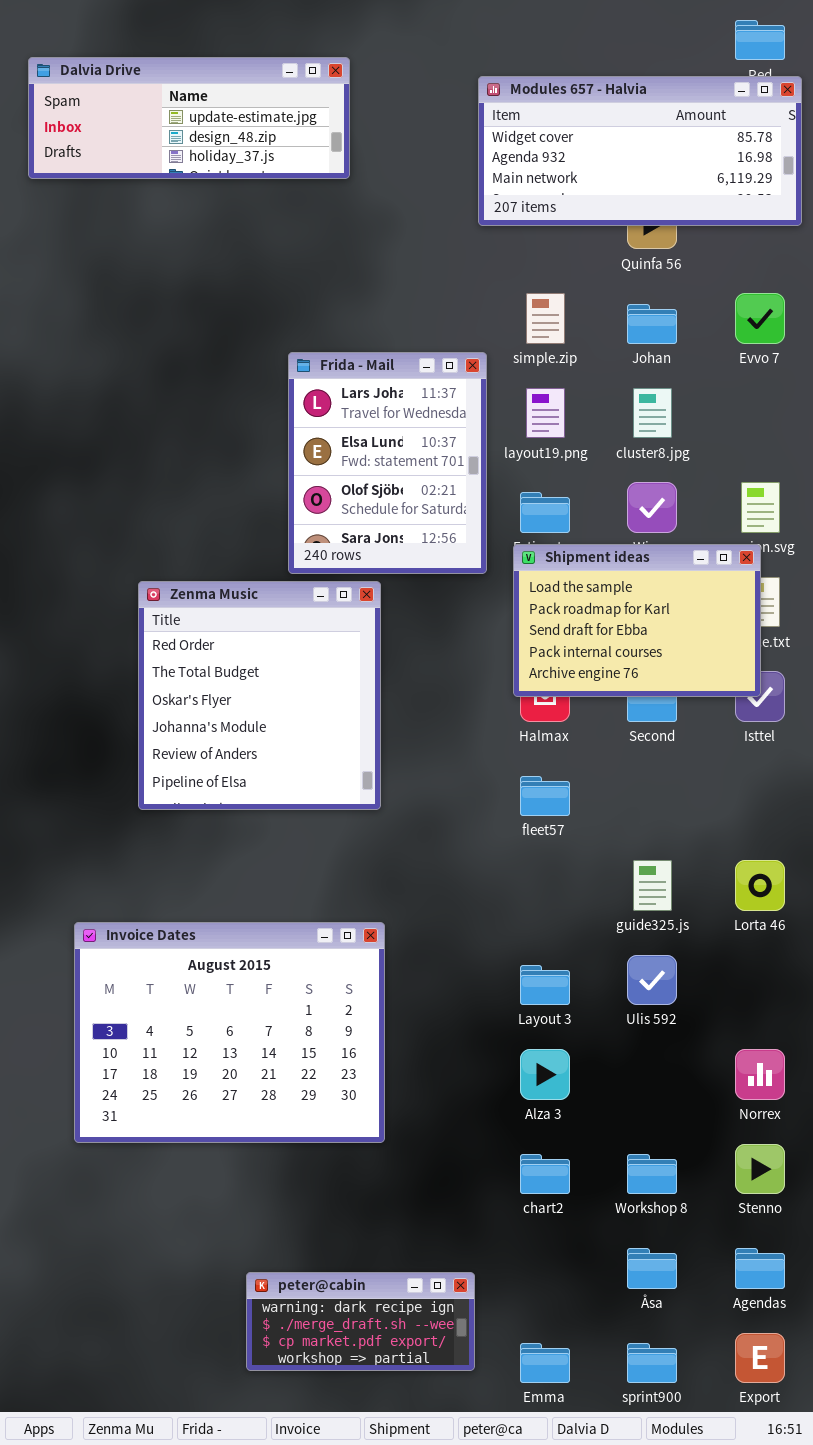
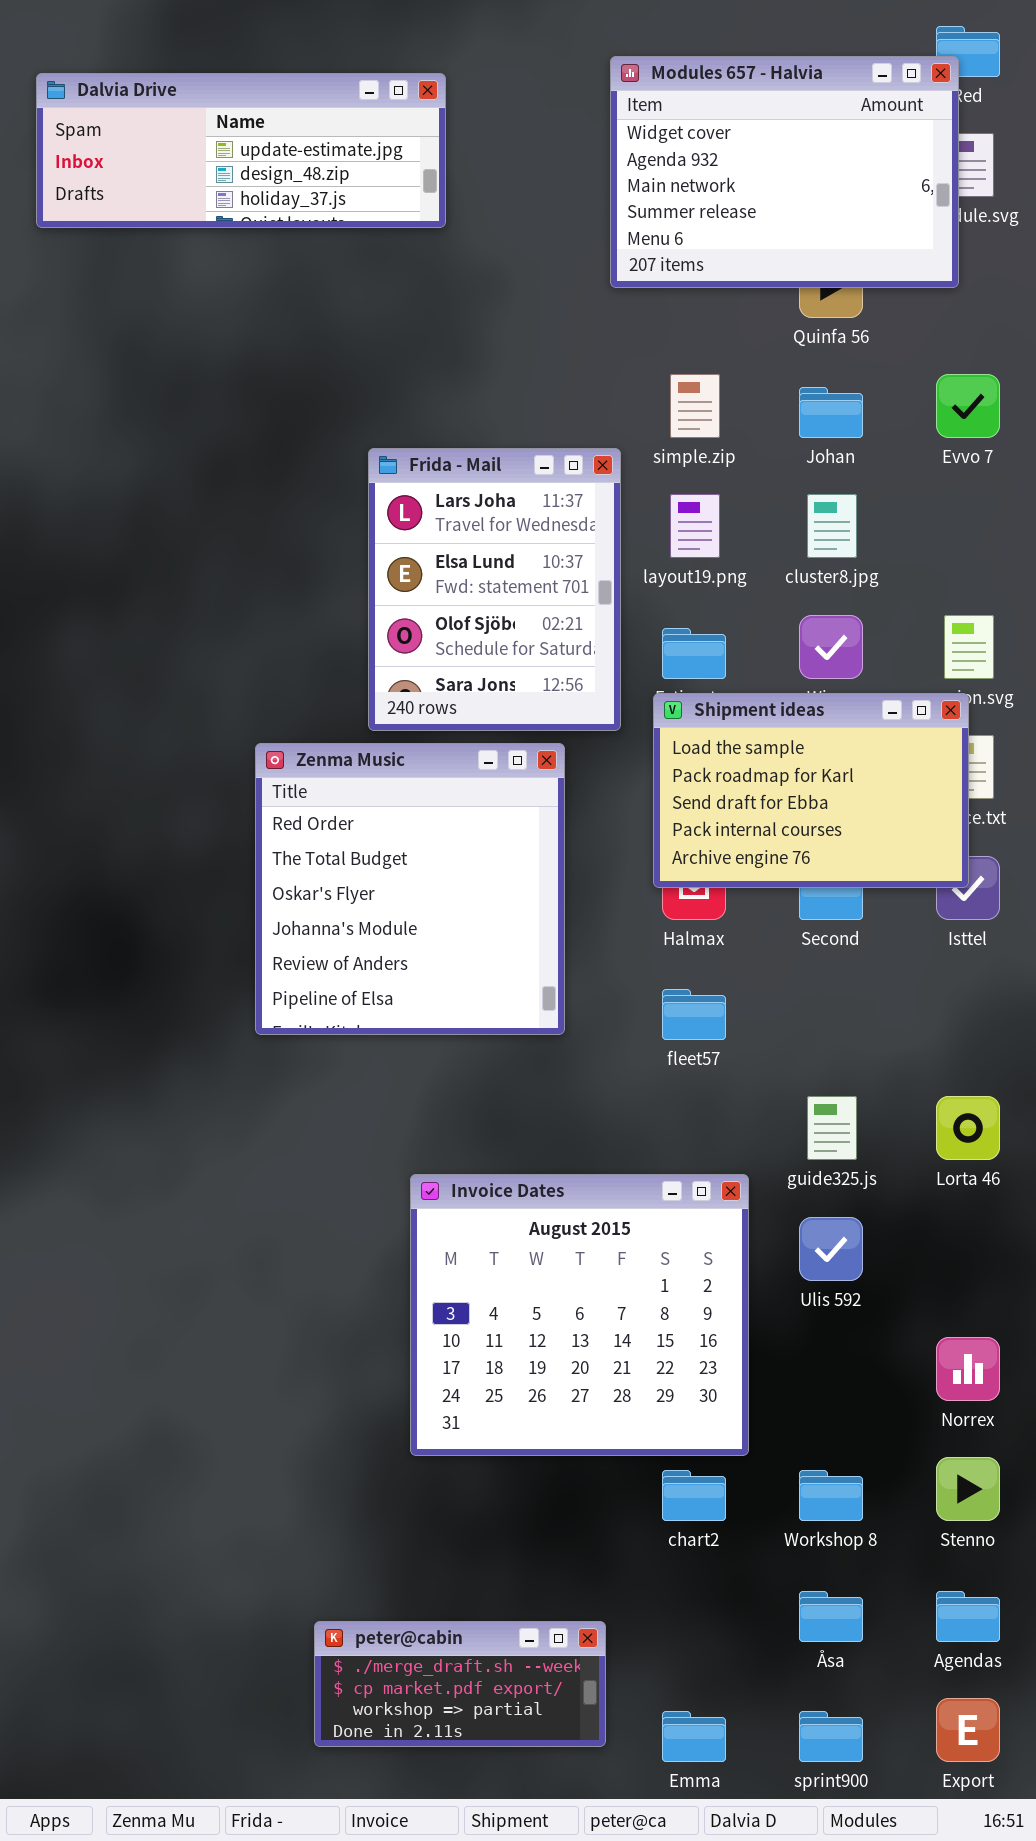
Modules 657 - Halvia: [478,76,802,226] -> [610,56,959,288], resized
Zenma Music: [138,581,381,810] -> [255,743,565,1035], moved
Invoice Dates: [74,922,385,1143] -> [410,1174,749,1456], moved, resized
peter@cabin: [246,1272,475,1371] -> [314,1621,606,1747], scrolled down 1 row

